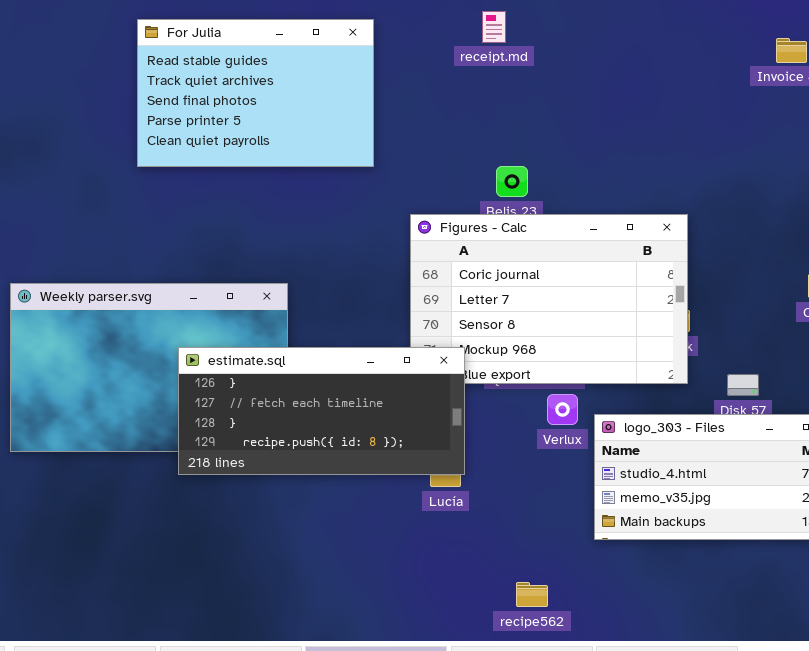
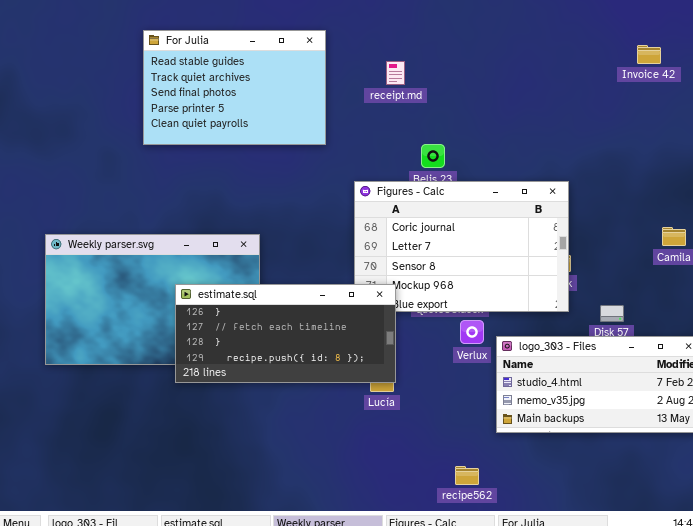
receipt.md: [482,11,506,43] -> [386,61,405,85], moved
recipe562: [516,582,548,607] -> [455,466,479,485], moved

